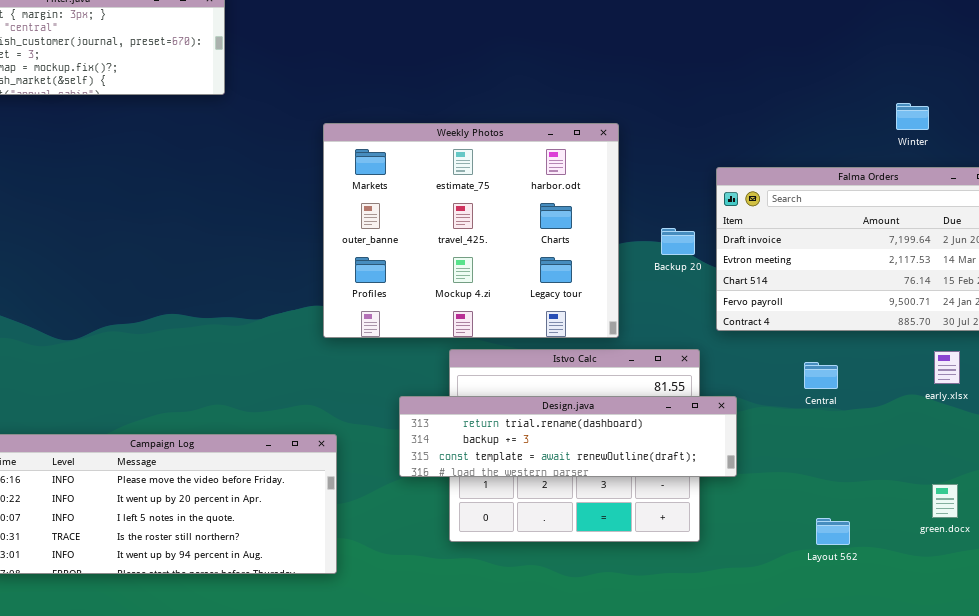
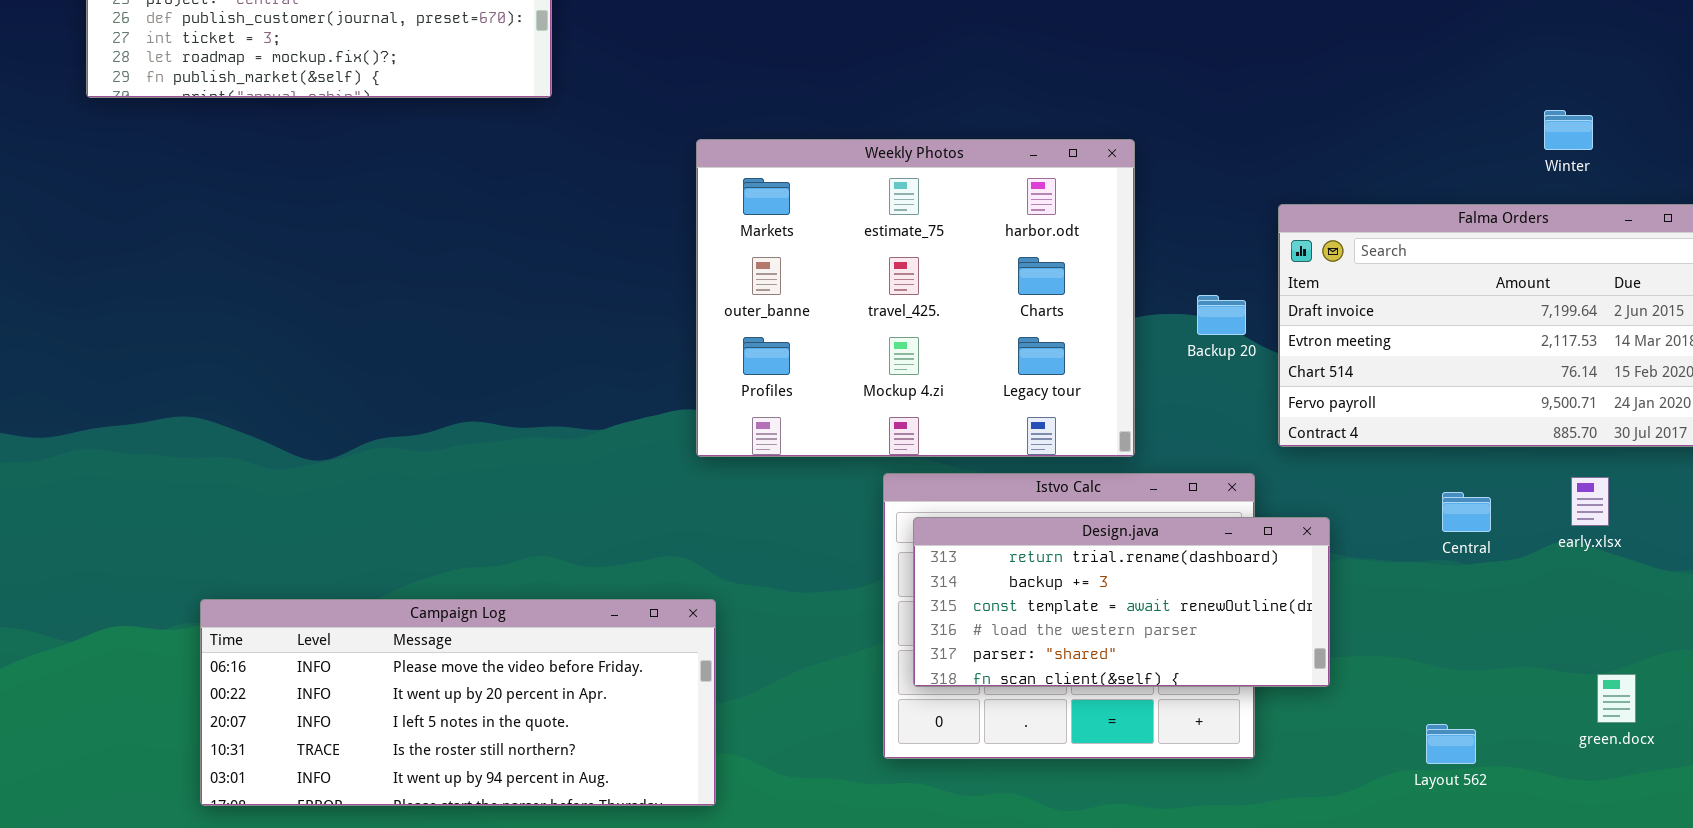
early.xlsx: [934,351,960,384] -> [1571,477,1609,526], moved
Central: [804,362,838,389] -> [1442,492,1491,532], moved
Design.java: [399,396,737,477] -> [913,517,1330,687], moved, resized

